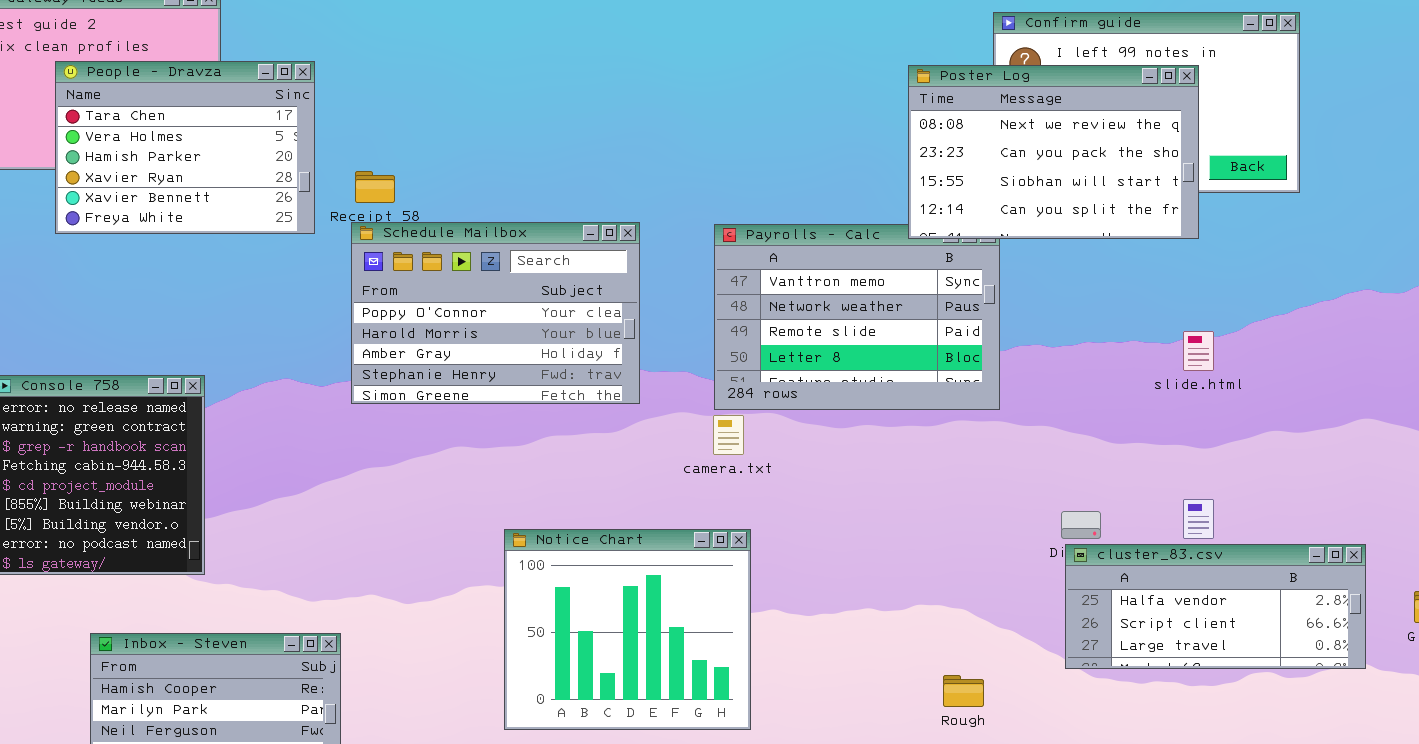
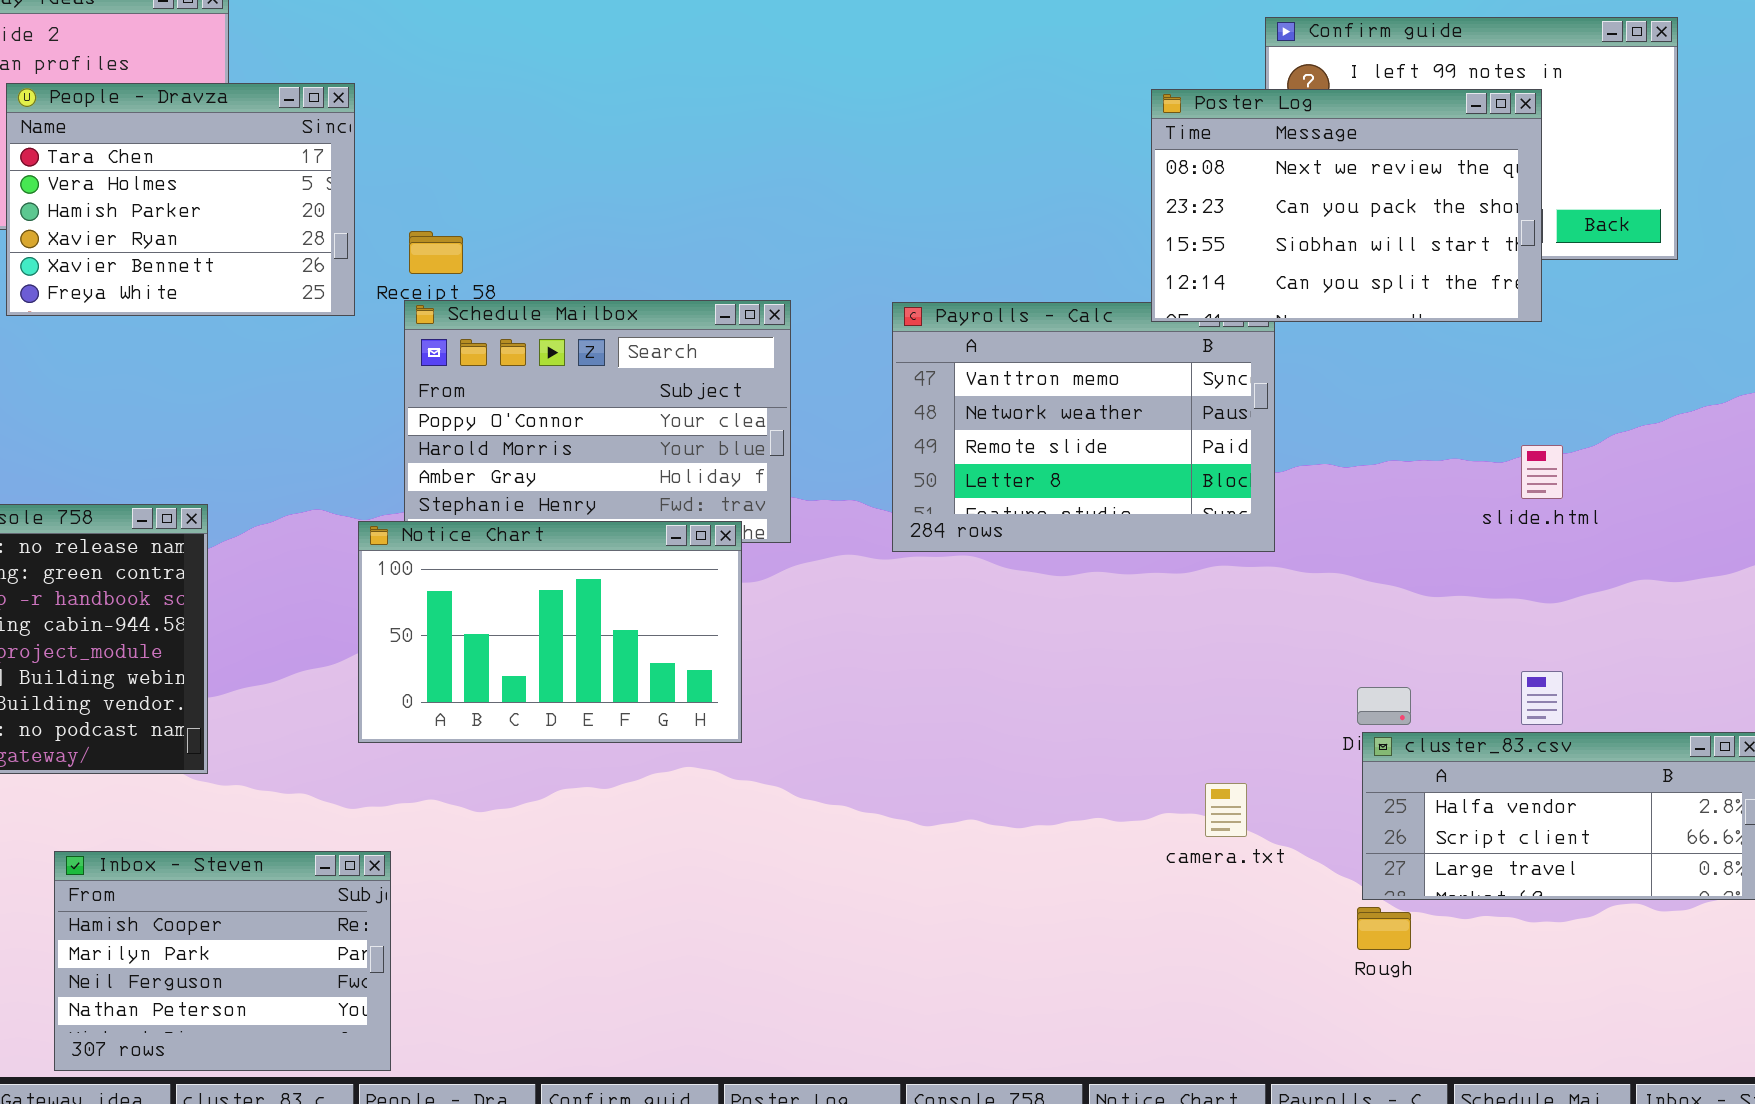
camera.txt: [713,415,744,455] -> [1205,783,1247,837], moved
Notice Chart: [504,529,751,730] -> [358,521,742,743], moved, resized
Rough: [943,675,984,707] -> [1357,907,1411,950], moved

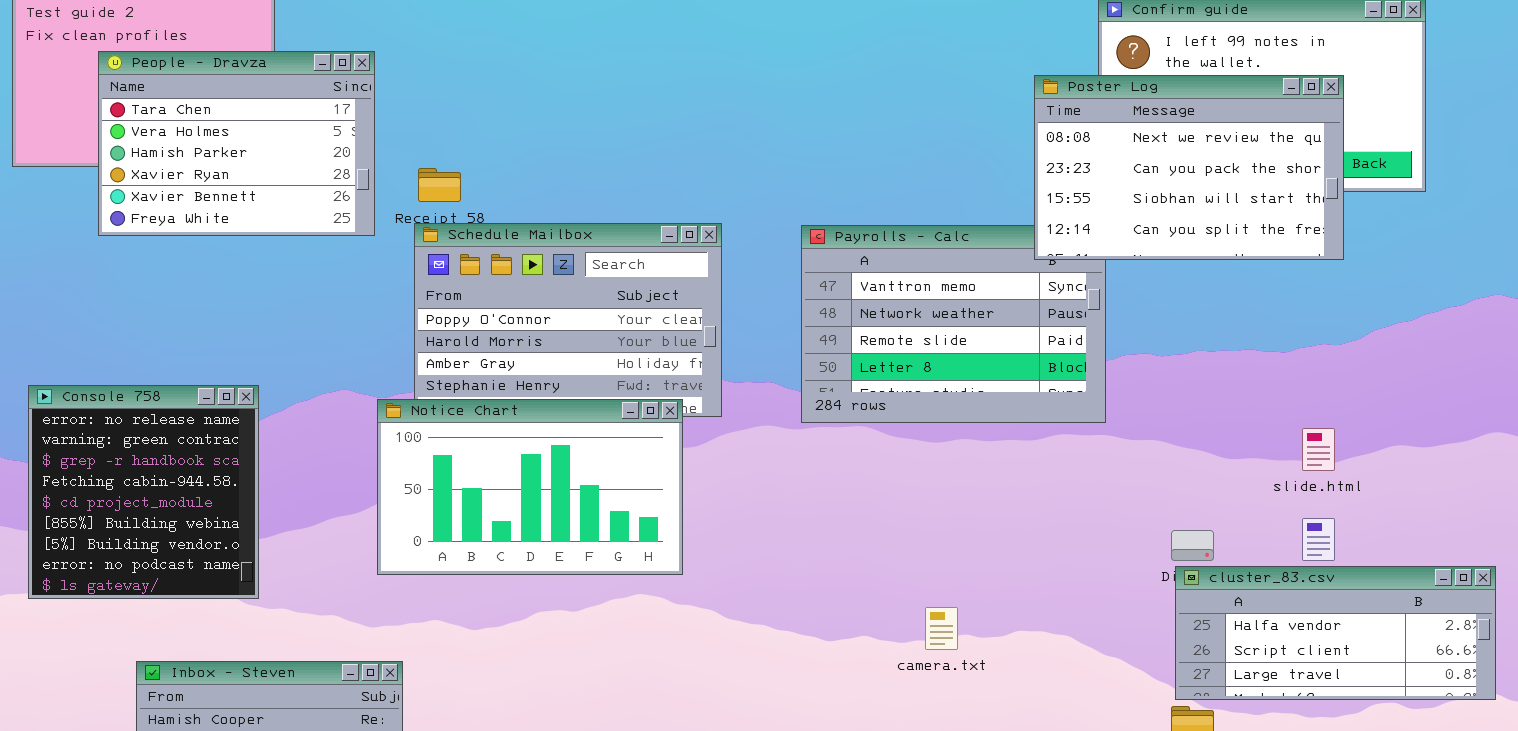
Poster Log: [1151,89,1542,322] -> [1034,75,1344,260], moved
slide.html: [1521,445,1563,499] -> [1302,428,1335,471], moved
camera.txt: [1205,783,1247,837] -> [925,607,958,650], moved

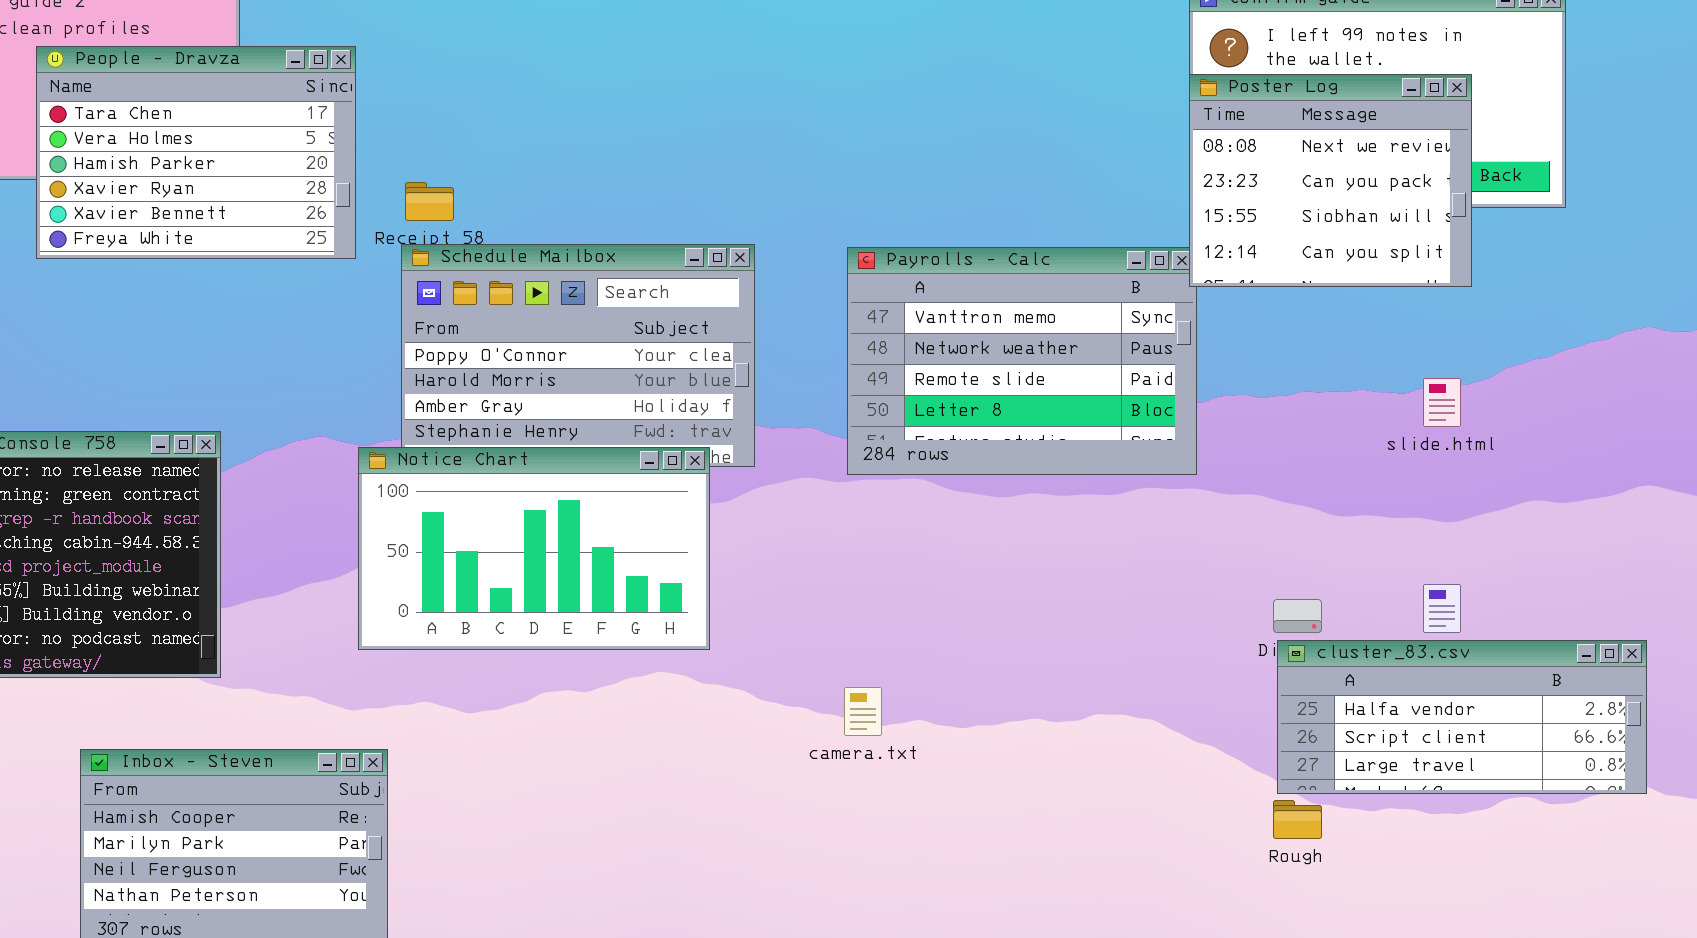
Poster Log: [1034,75,1344,260] -> [1189,74,1472,287], resized
slide.html: [1302,428,1335,471] -> [1423,378,1461,427], moved
camera.txt: [925,607,958,650] -> [844,687,882,736], moved

